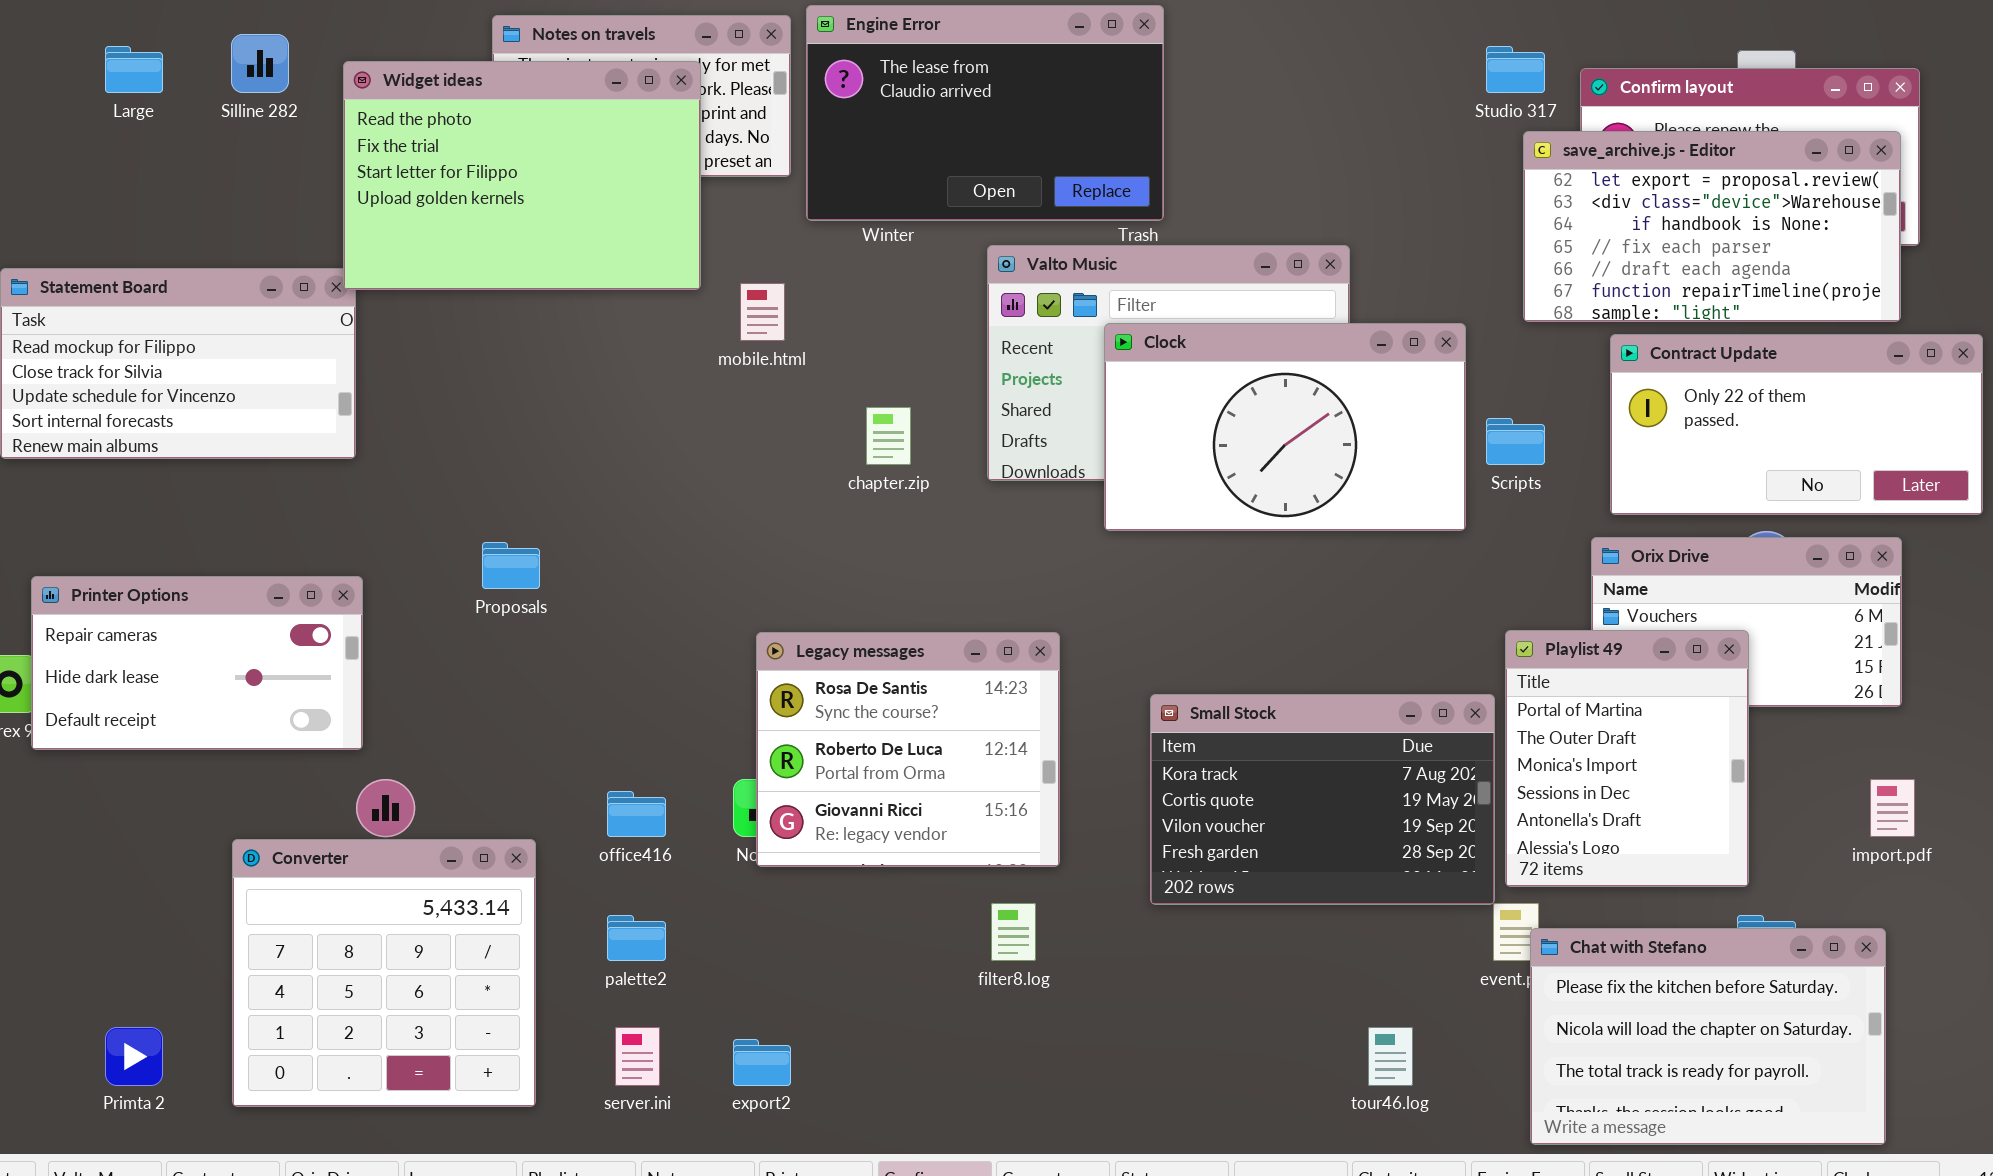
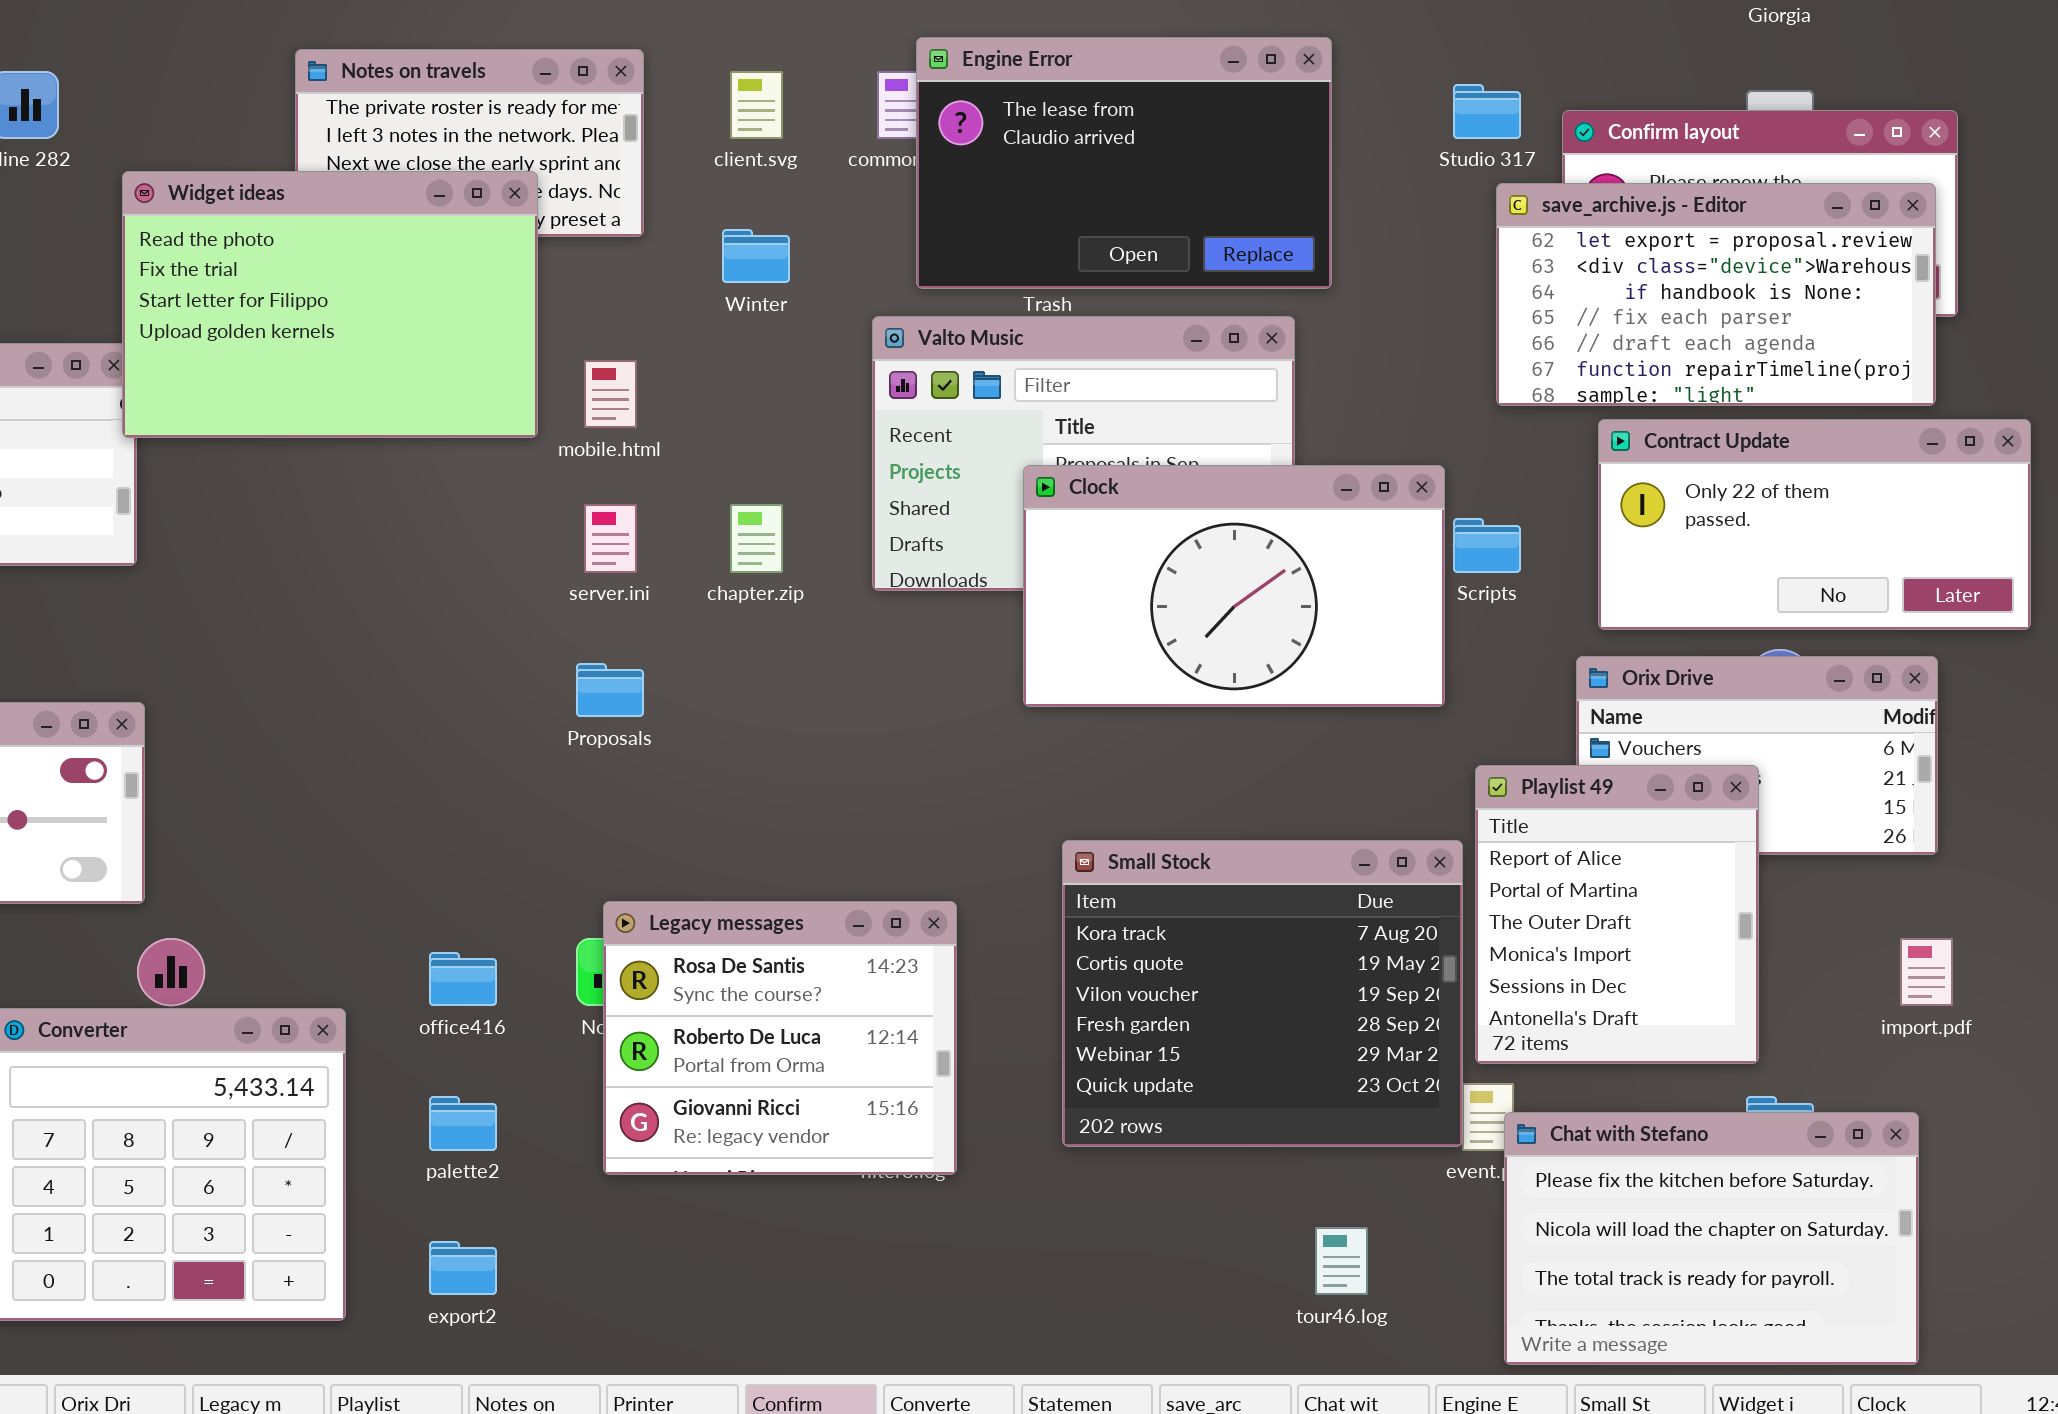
Engine Error: [806,5,1164,221] -> [916,37,1332,289], moved
Widget ideas: [343,61,701,290] -> [122,171,538,438], moved
Clock: [1104,323,1466,531] -> [1023,465,1445,707], moved
Proposals: [482,542,540,589] -> [576,663,644,717], moved
Playlist 49: [1505,630,1749,887] -> [1475,765,1759,1064], scrolled up 1 row
Legacy messages: [756,632,1060,867] -> [603,901,957,1175], moved
Small Stock: [1150,694,1495,905] -> [1062,840,1463,1147], resized
server.ini: [615,1027,660,1086] -> [584,504,637,573], moved
export2: [733,1039,791,1086] -> [429,1241,497,1295], moved

